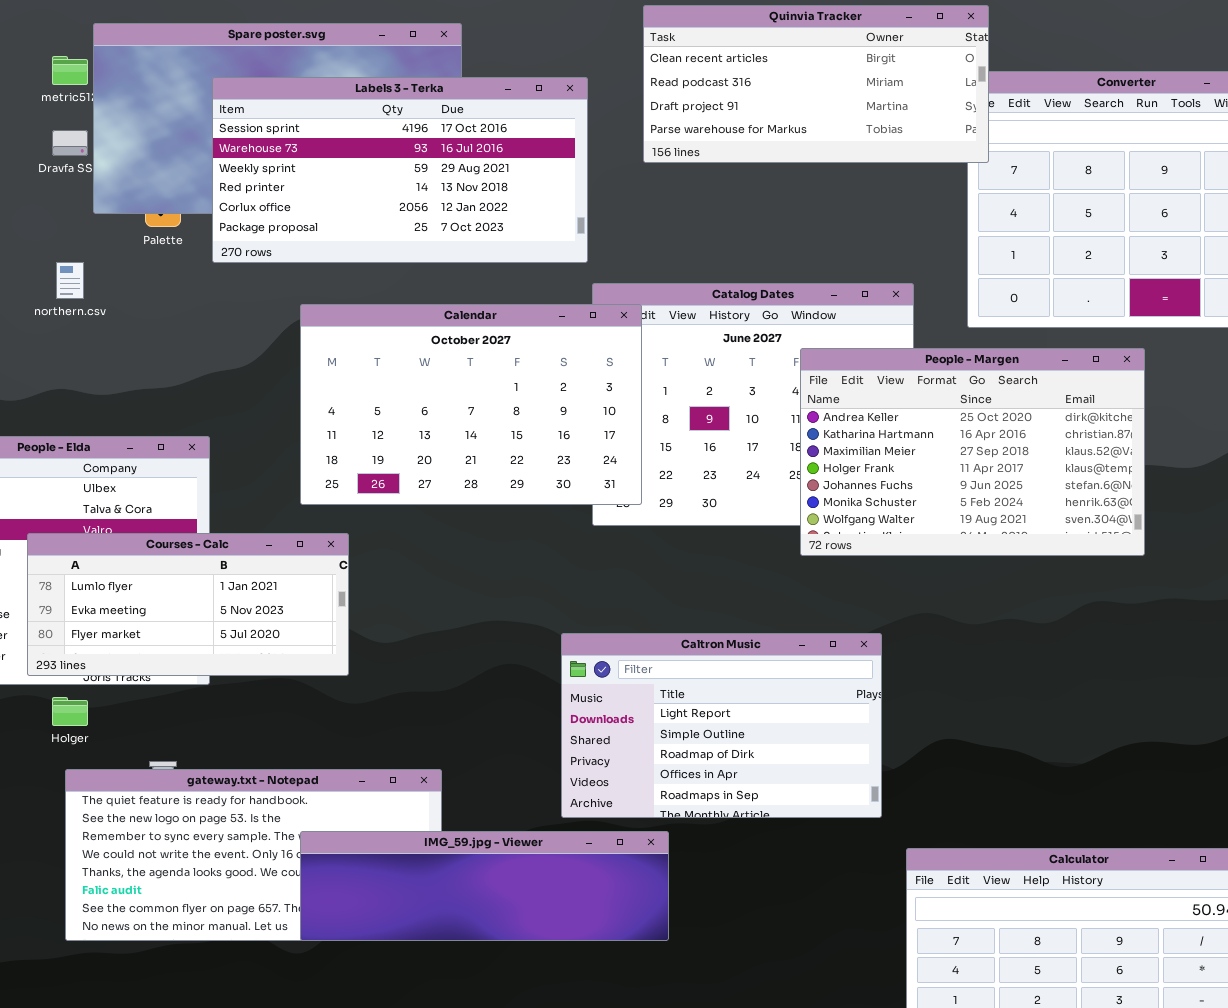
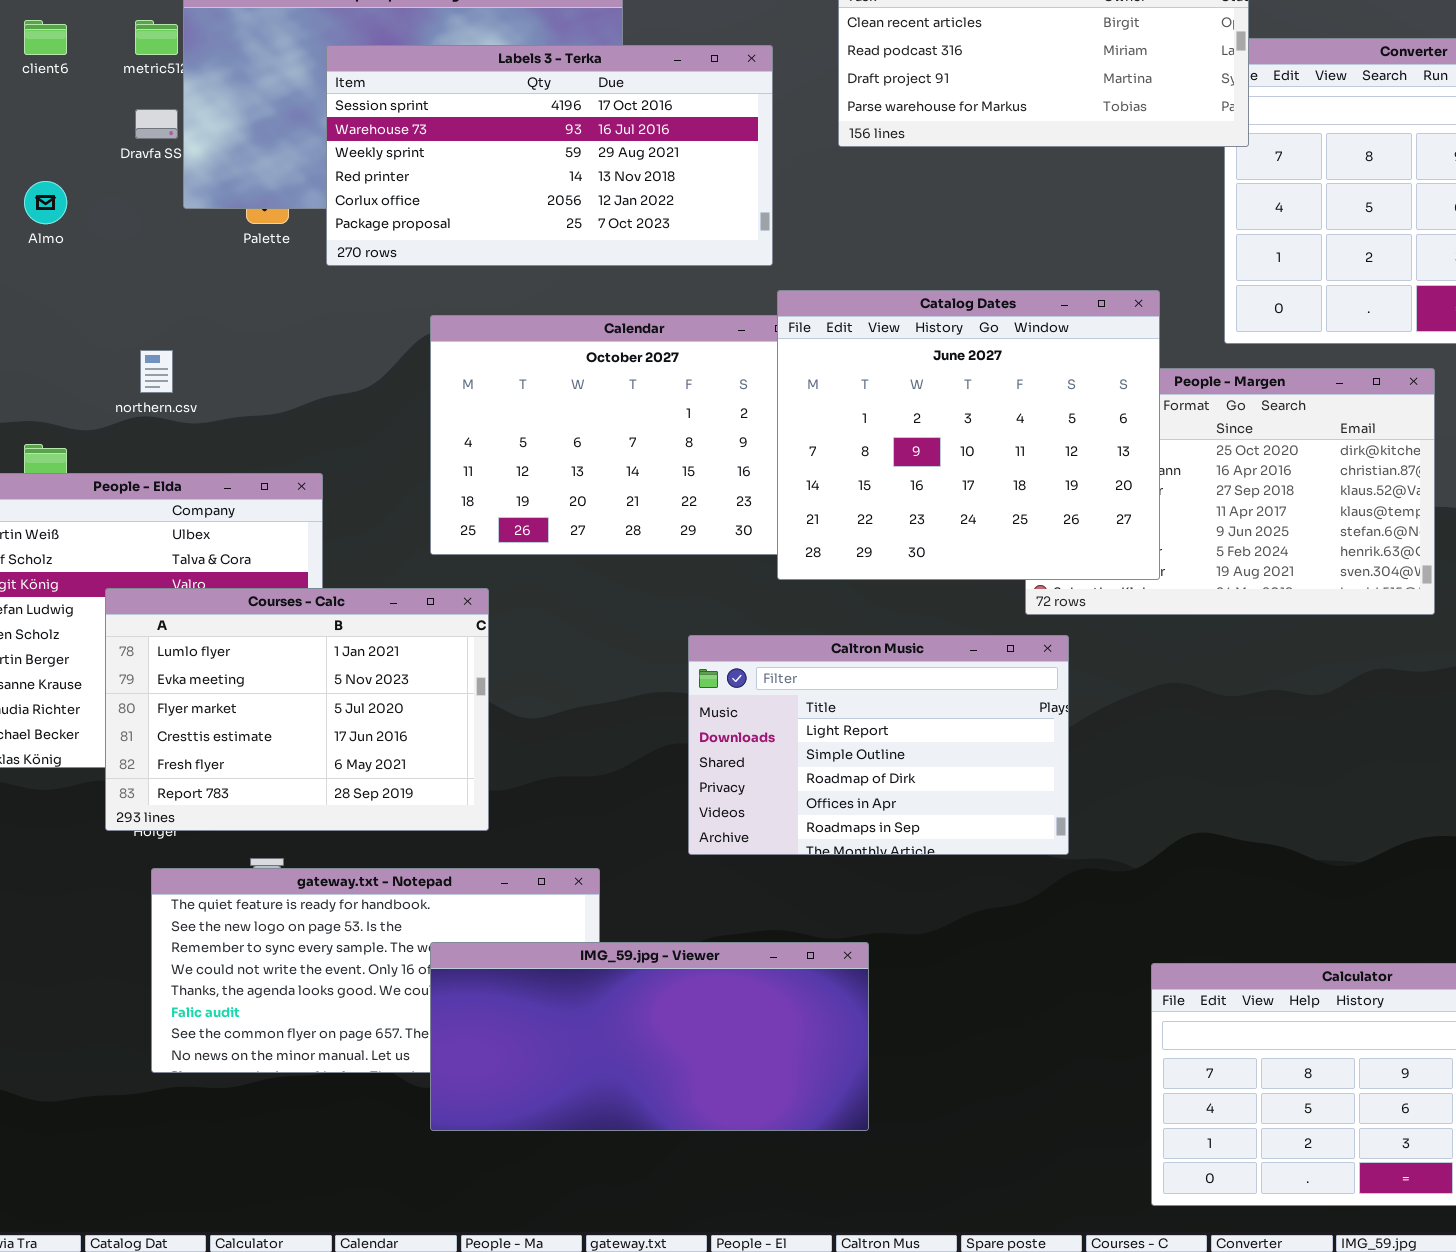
northern.csv: [56,262,84,299] -> [140,350,173,393], moved
Catalog Dates: [592,283,914,526] -> [777,290,1160,580], raised
Courses - Calc: [27,533,349,676] -> [105,588,489,831], resized
Caltron Music: [561,633,882,818] -> [688,635,1069,855], moved
IMG_59.jpg - Viewer: [300,831,669,941] -> [430,942,869,1131], resized

